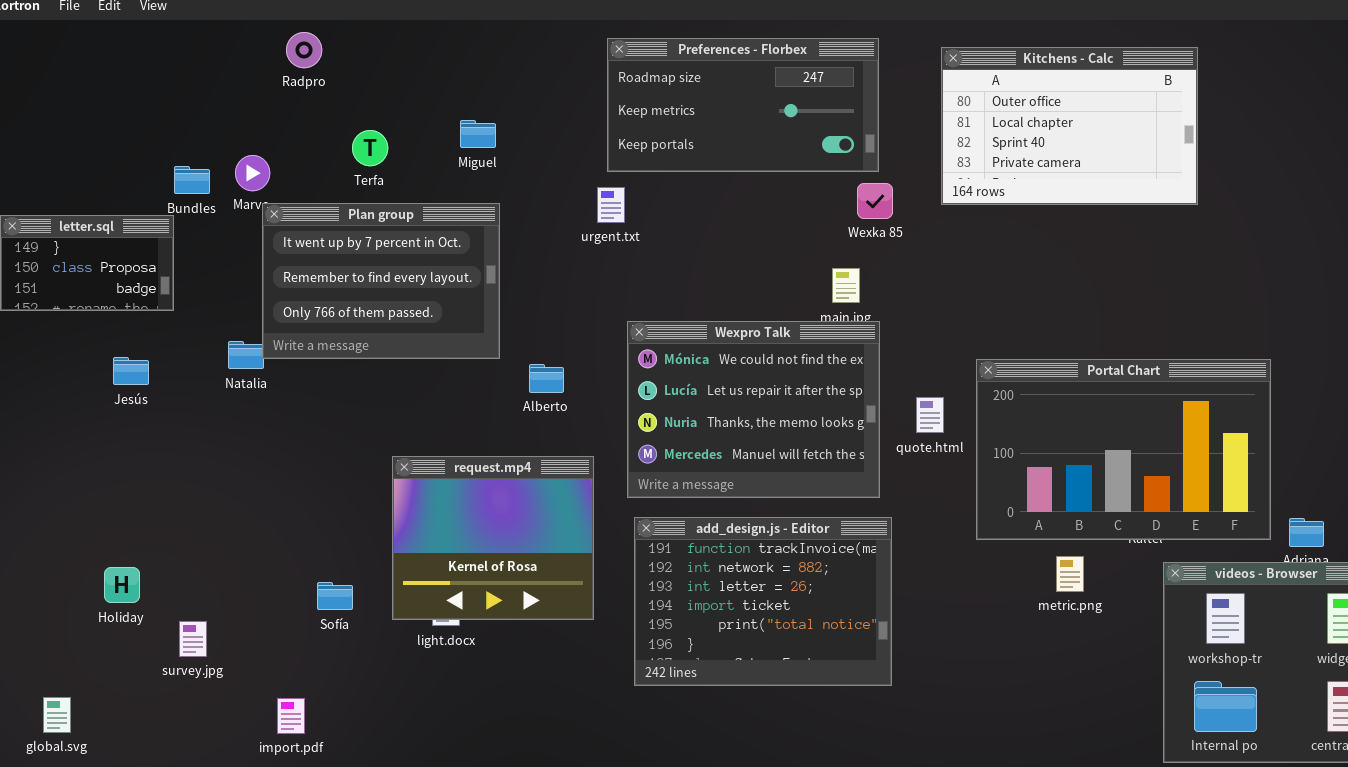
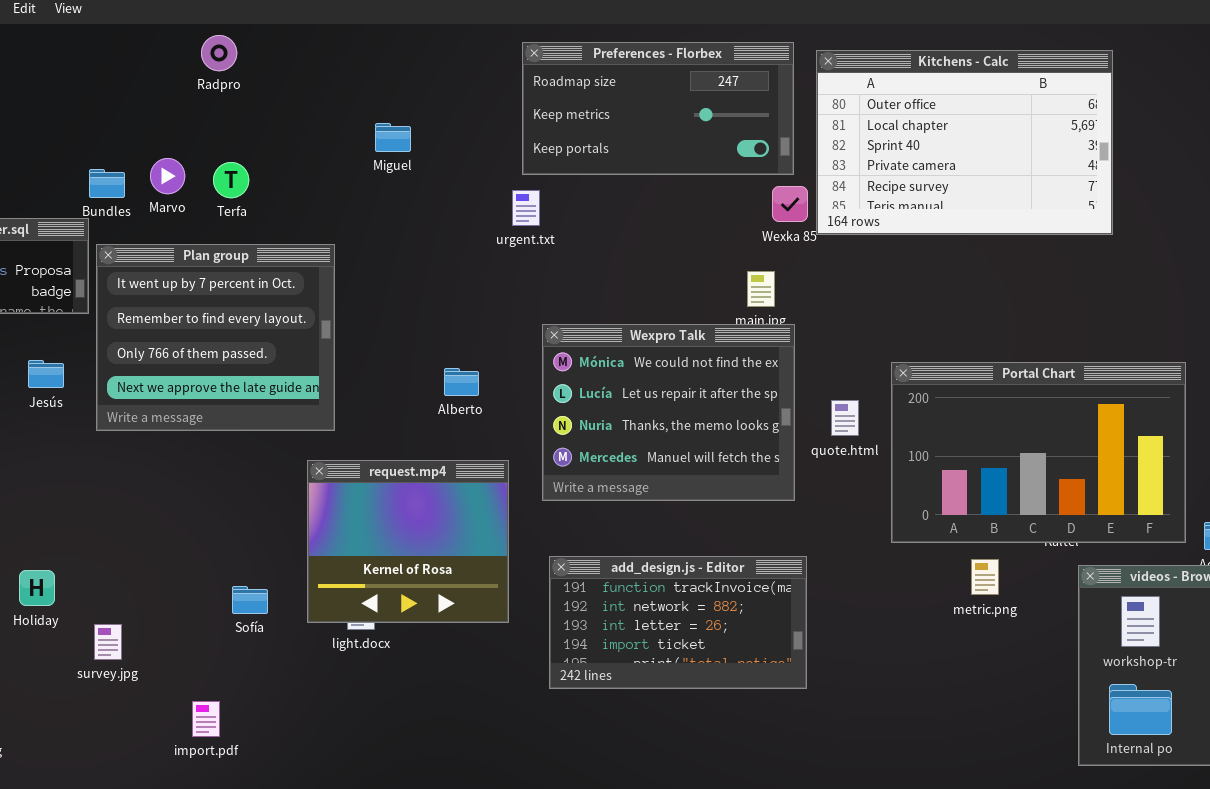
Kitchens - Calc: [941,47,1198,205] -> [816,50,1113,235], resized
Terfa: [352,130,388,166] -> [213,162,249,198], moved
Plan group: [262,203,500,359] -> [96,244,335,431], moved, resized
add_design.js - Editor: [634,517,892,686] -> [549,556,807,689], resized

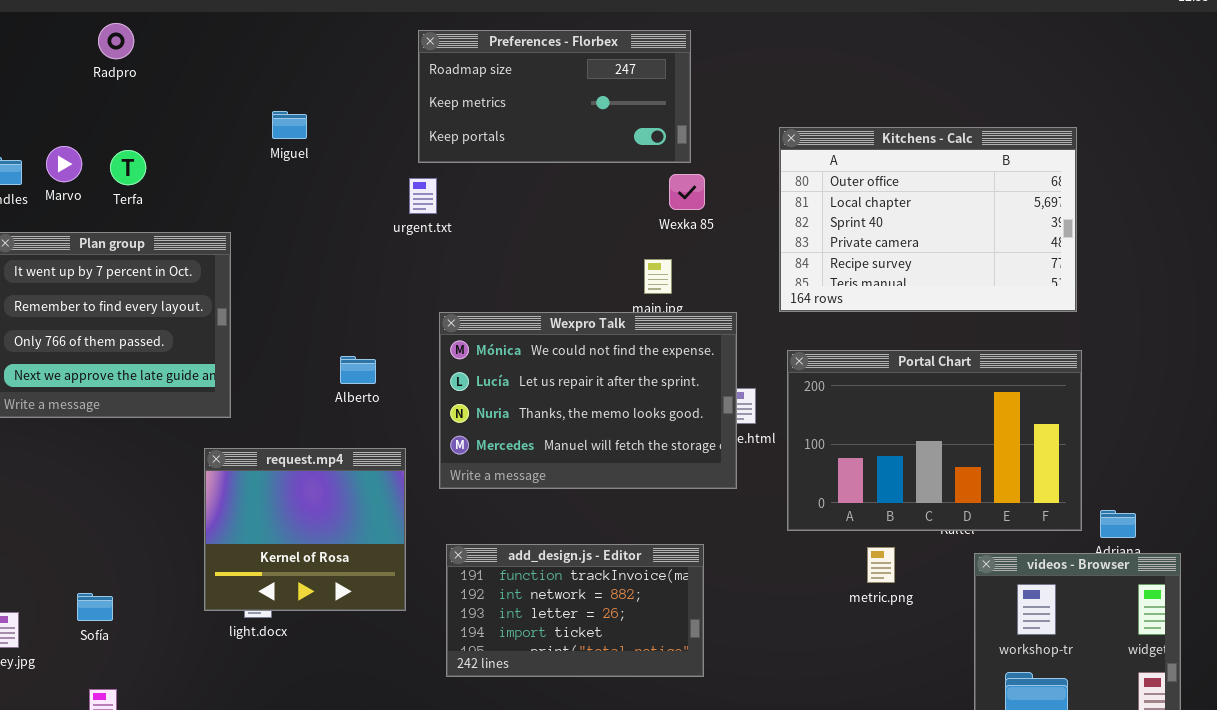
Kitchens - Calc: [816,50,1113,235] -> [779,127,1077,312], moved
Wexpro Talk: [542,324,795,501] -> [439,312,737,489], resized
Sofía: [232,586,268,614] -> [77,593,113,621], moved

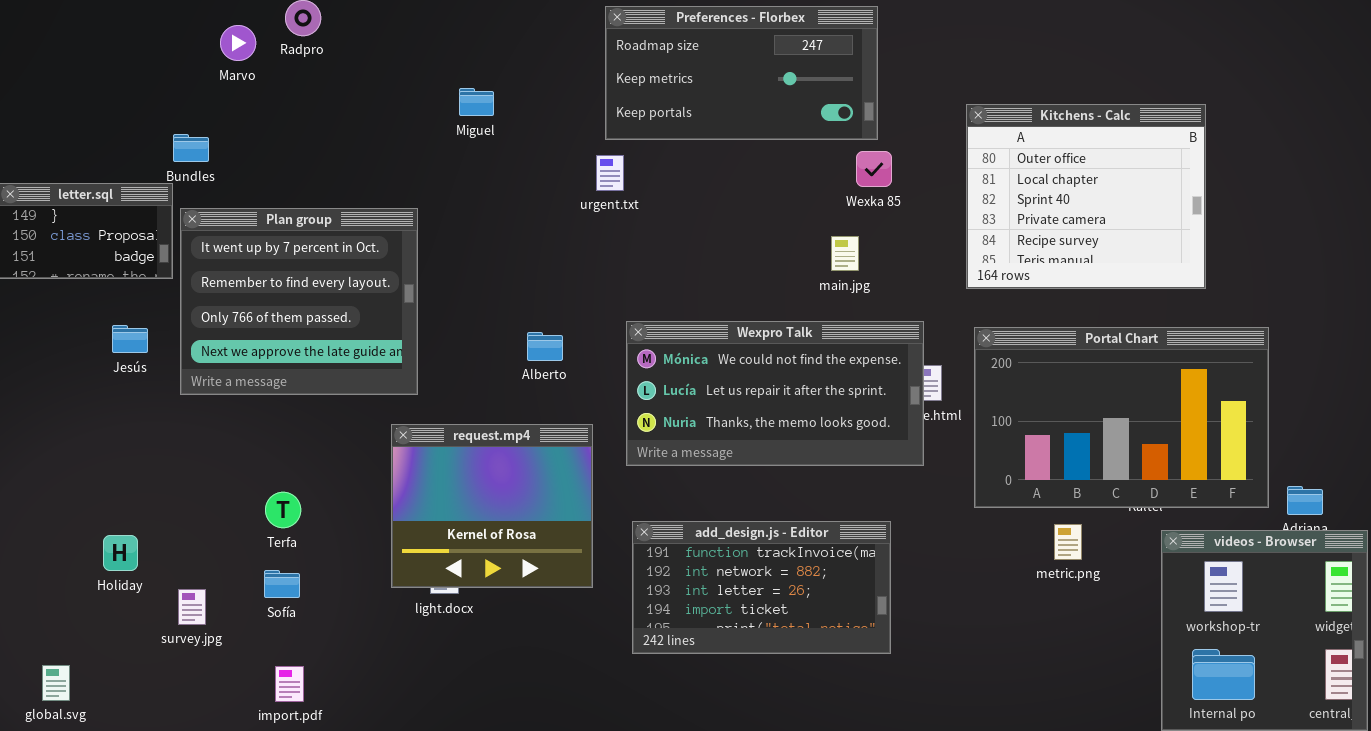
Kitchens - Calc: [779,127,1077,312] -> [966,104,1206,289], resized
Marvo: [46,146,82,182] -> [220,25,256,61], moved
Terfa: [110,150,146,185] -> [265,492,301,528], moved
Wexpro Talk: [439,312,737,489] -> [626,321,924,466], resized

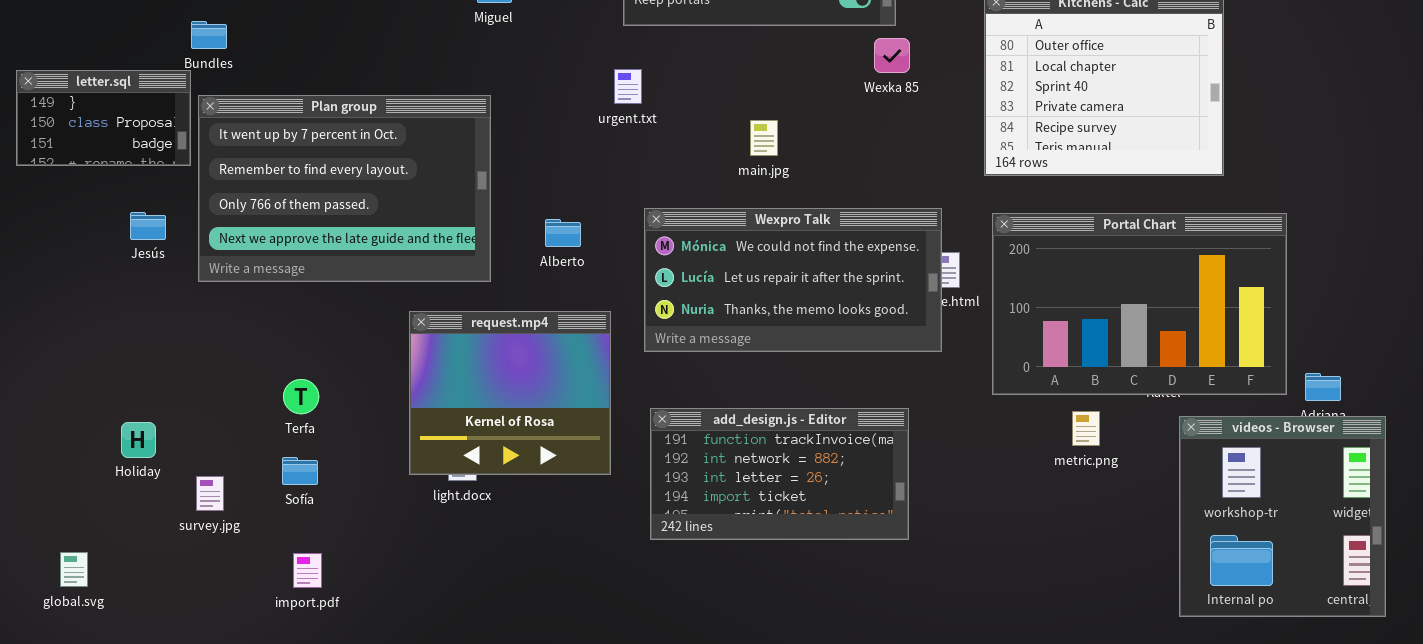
urgent.txt: [596,155,624,191] -> [614,69,642,104], moved
Plan group: [180,208,418,395] -> [198,95,491,282], resized
main.jpg: [831,236,859,271] -> [750,120,778,156], moved

